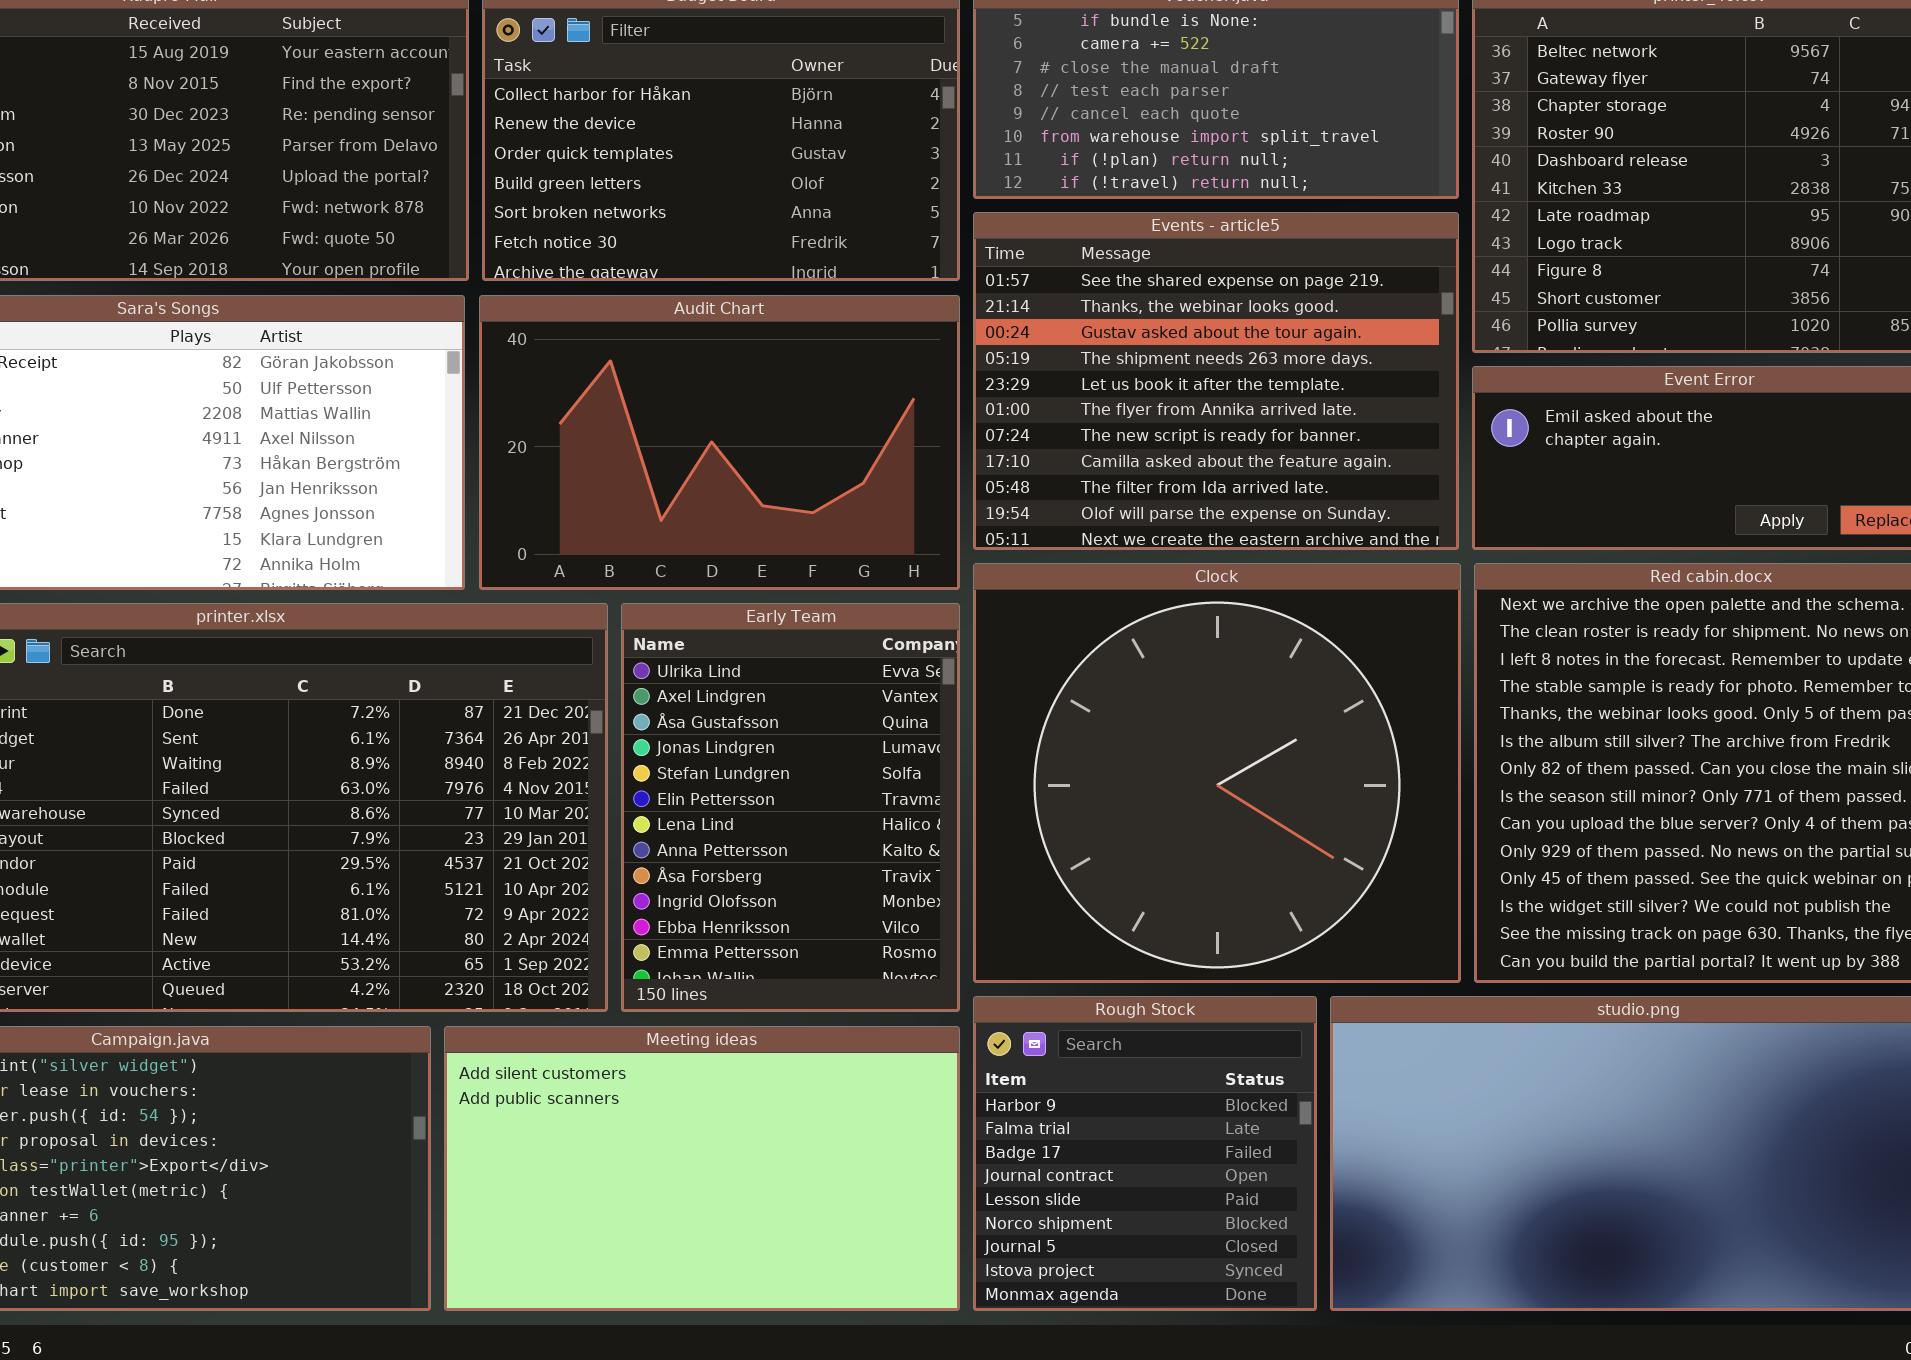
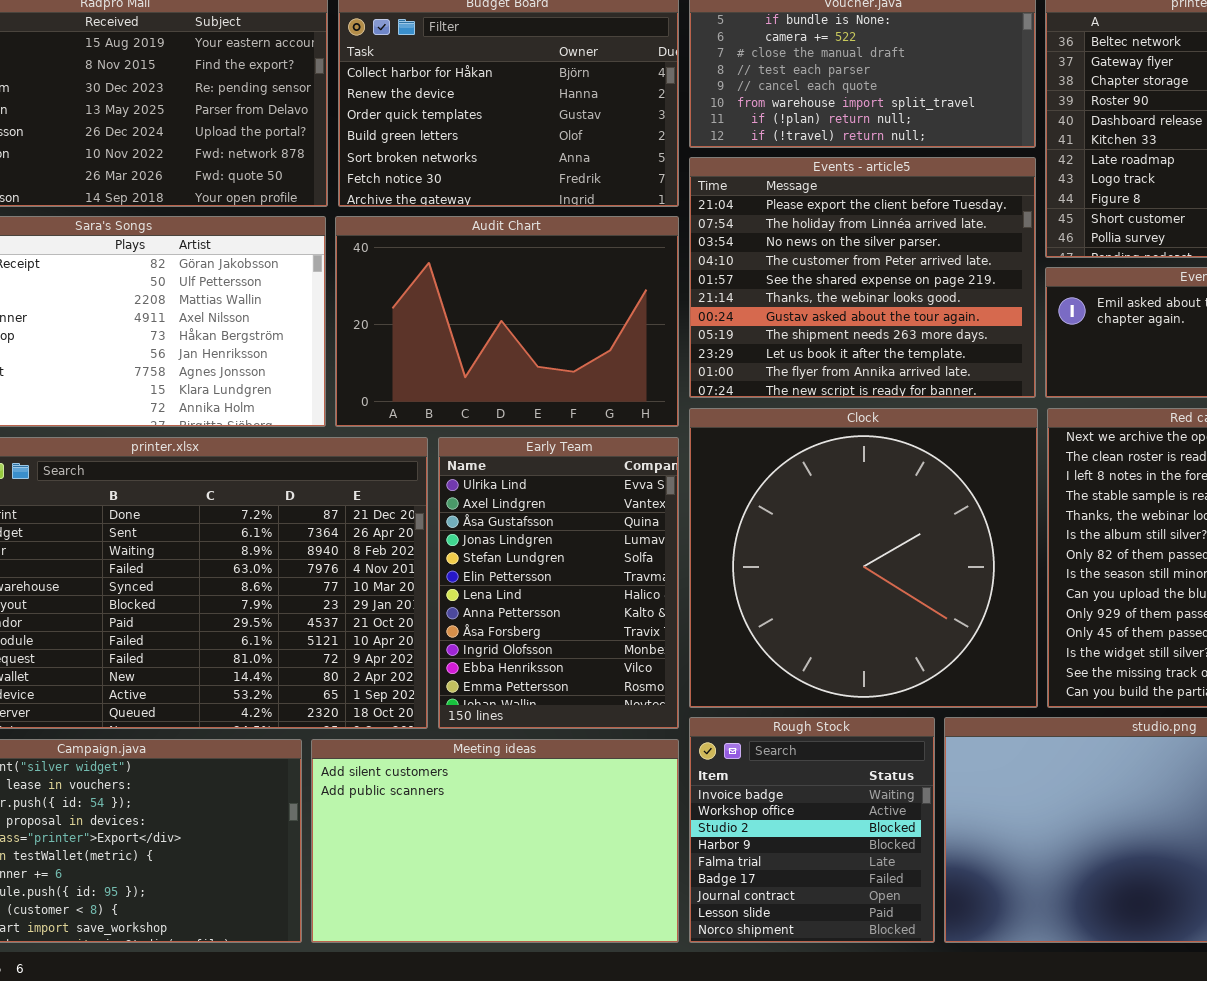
Events - article5: [973,212,1459,550] -> [689,157,1036,398], scrolled up 4 rows
Rough Stock: [973,996,1317,1311] -> [689,717,935,943], scrolled up 3 rows

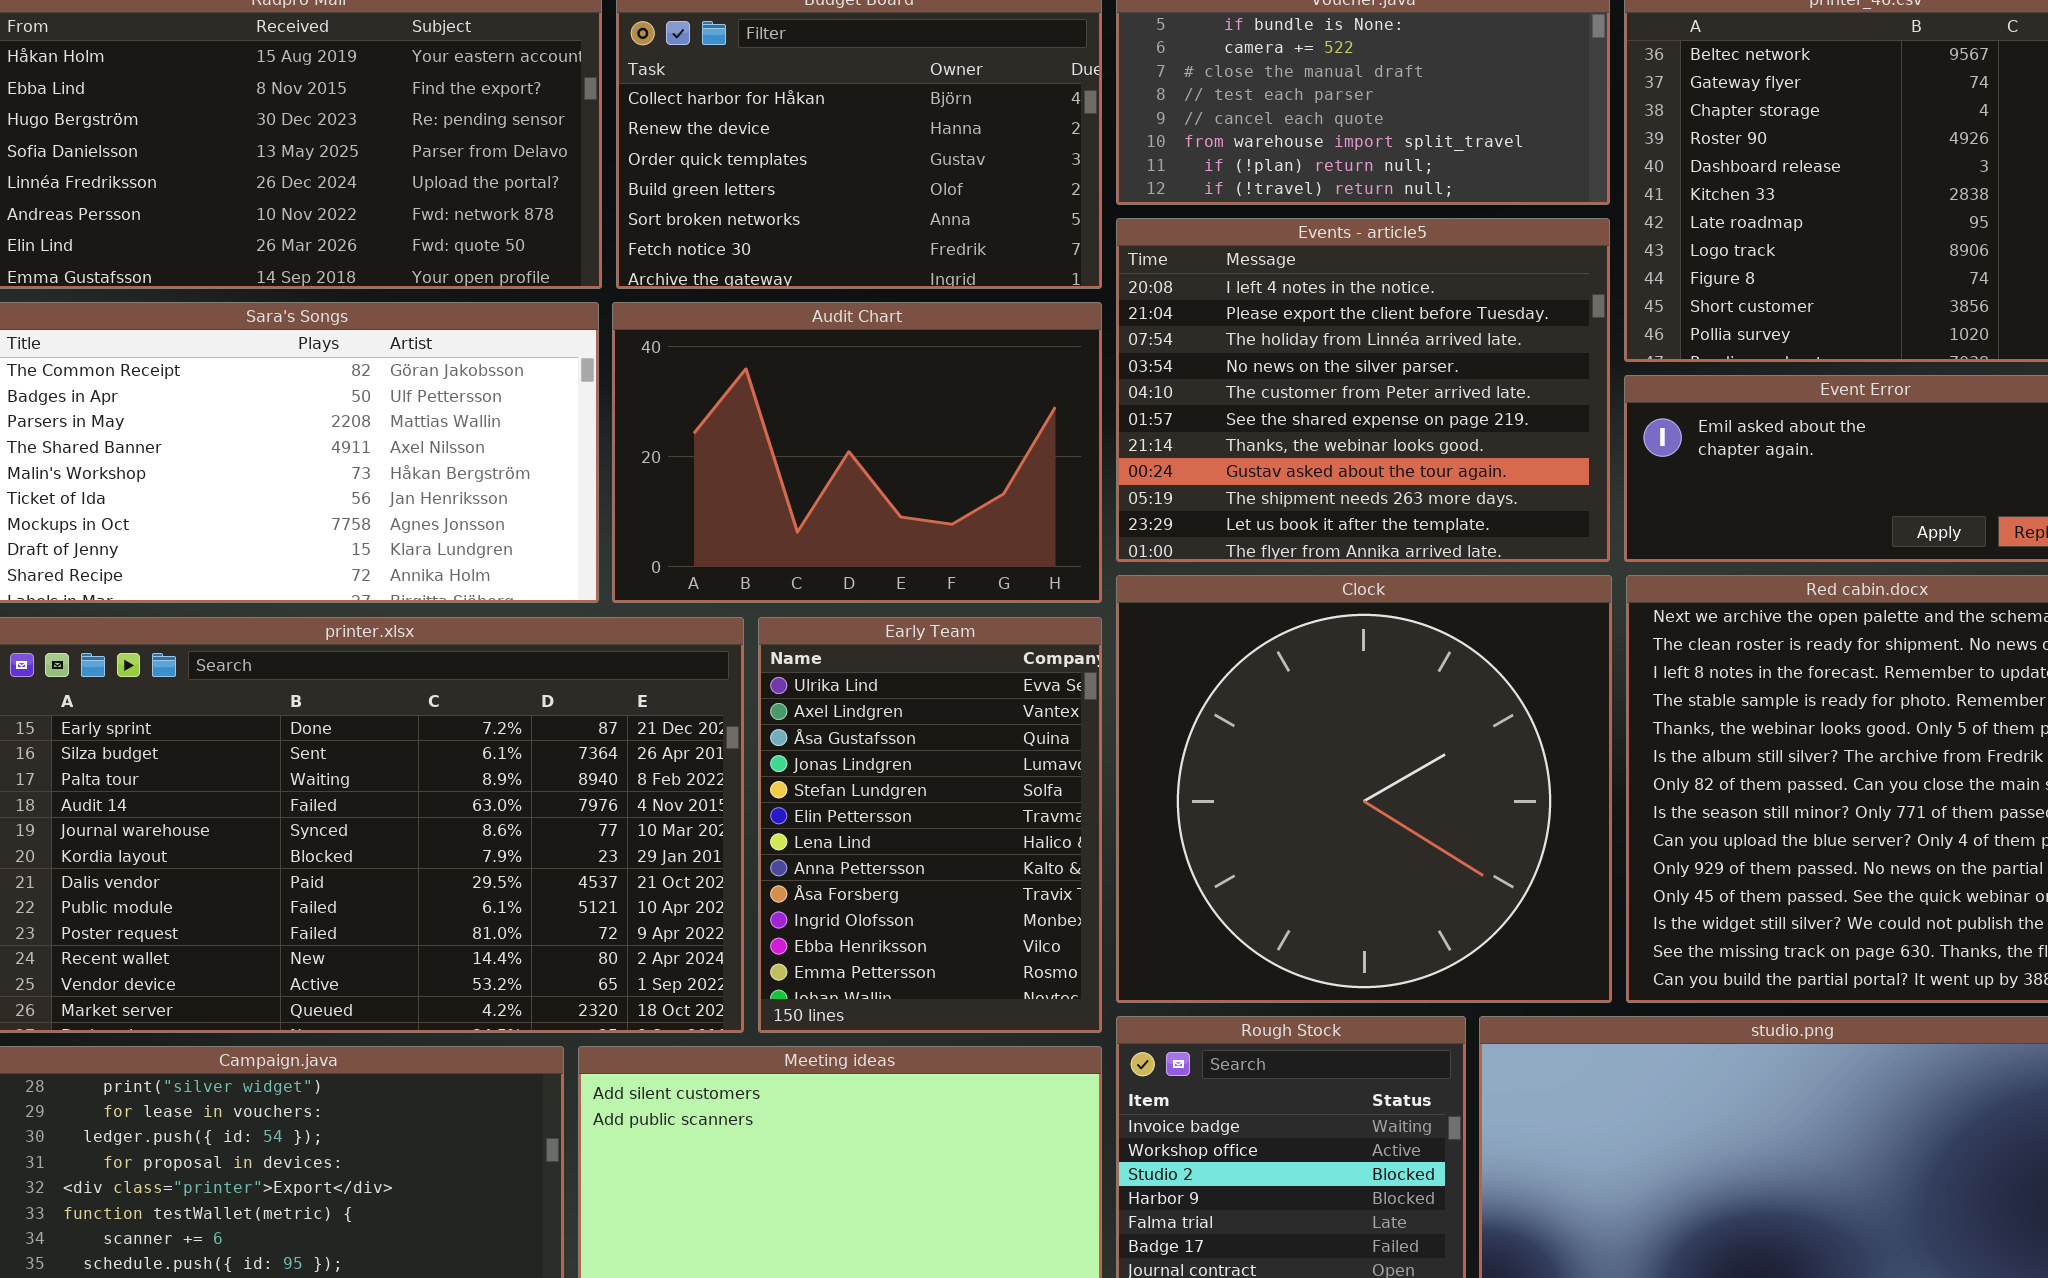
Events - article5: [689,157,1036,398] -> [1116,218,1610,562], scrolled up 1 row

